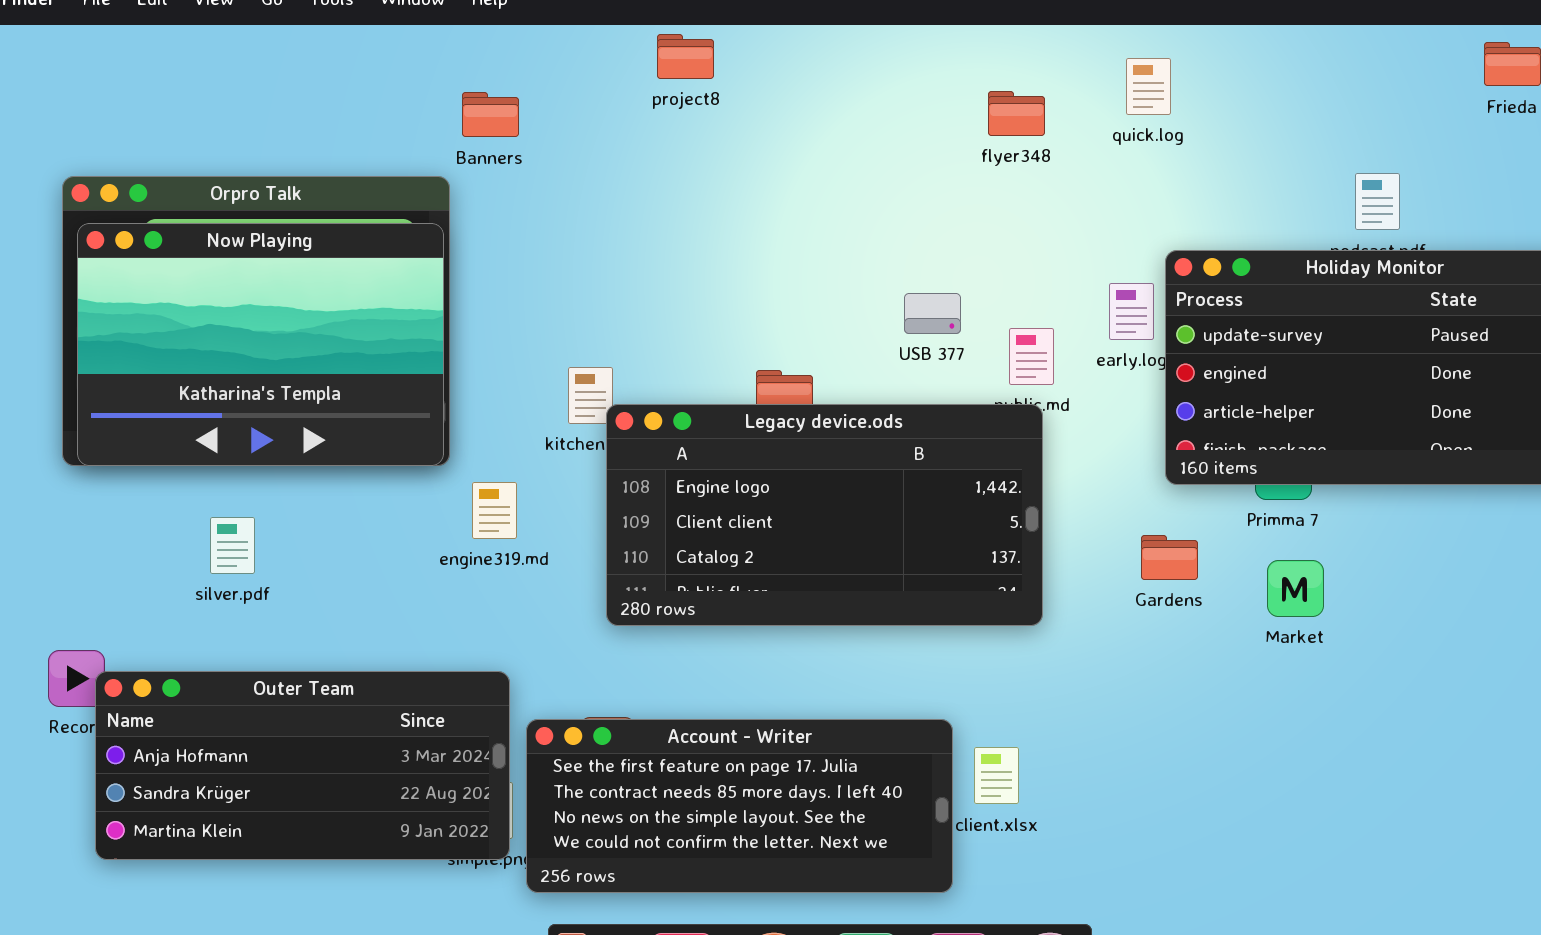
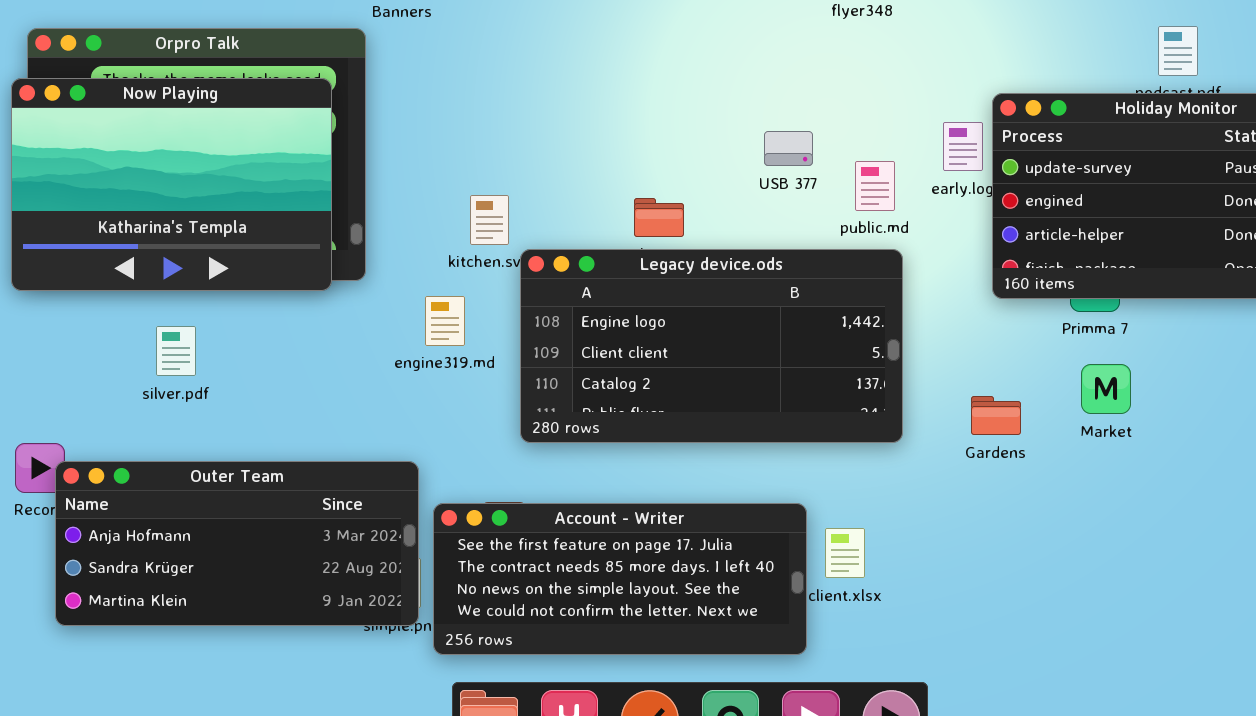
Now Playing: [77,223,444,466] -> [11,78,332,291], moved
Legacy device.ods: [606,404,1043,626] -> [520,249,903,443], moved
engine319.md: [472,482,517,539] -> [425,296,465,346], moved
Gardens: [1141,535,1198,580] -> [971,396,1021,435], moved

